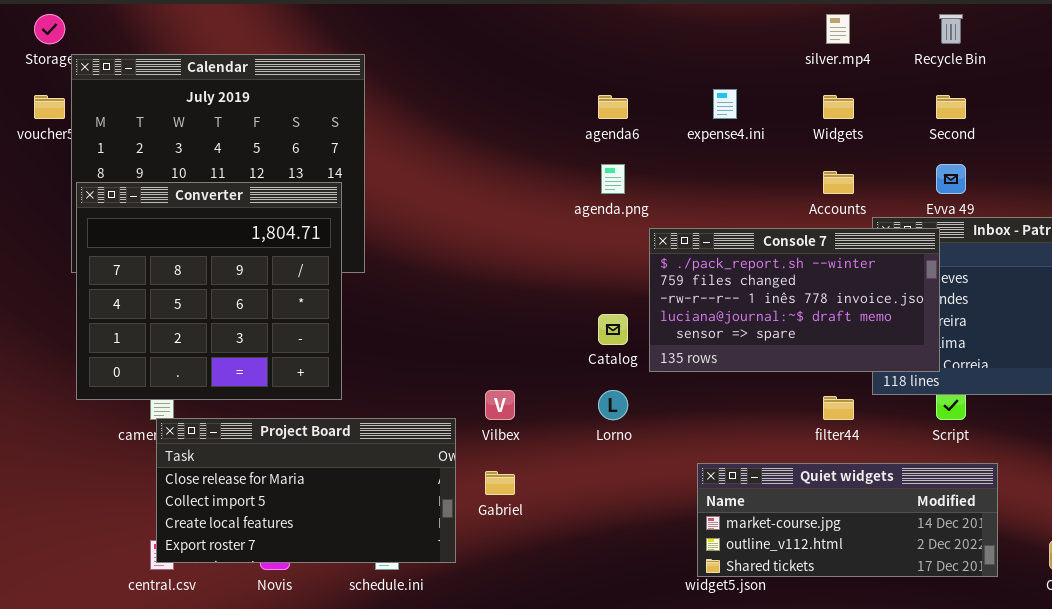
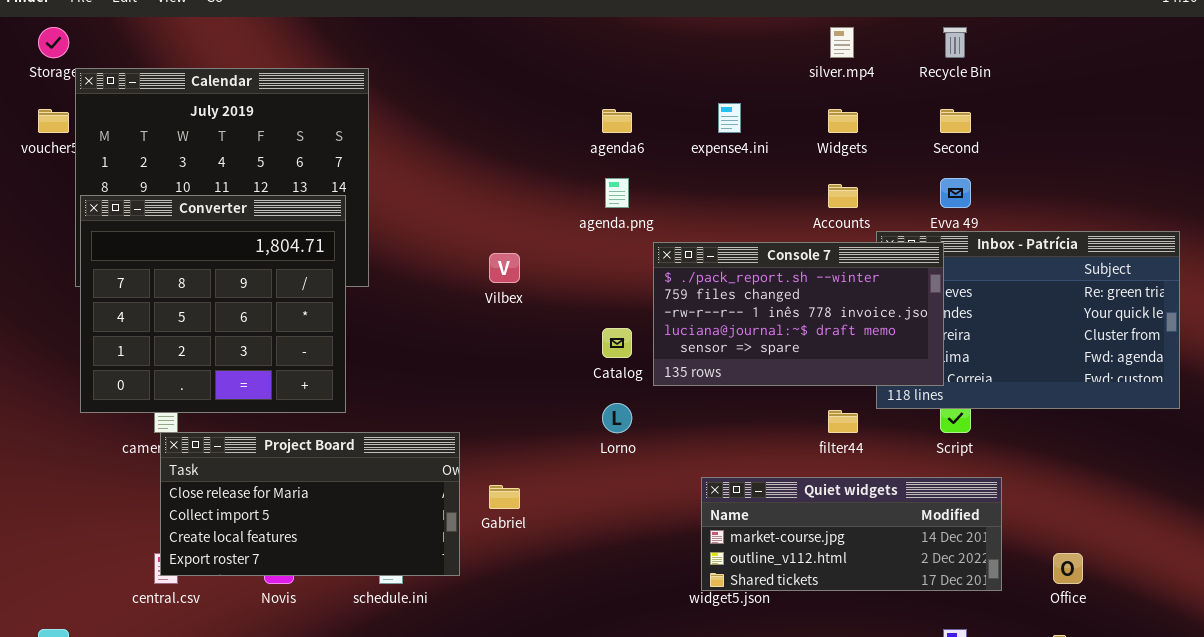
Vilbex: [485,390,515,420] -> [489,253,520,283], moved

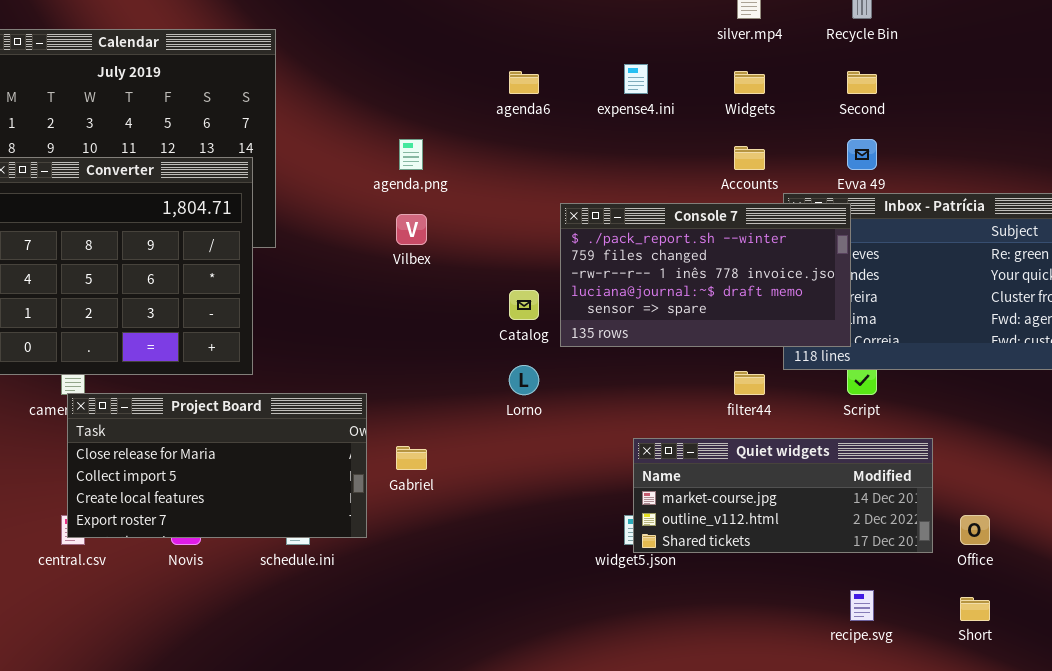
agenda.png: [605,178,629,208] -> [399,139,423,170], moved
Quiet widgets: [701,477,1002,591] -> [633,438,933,553], moved

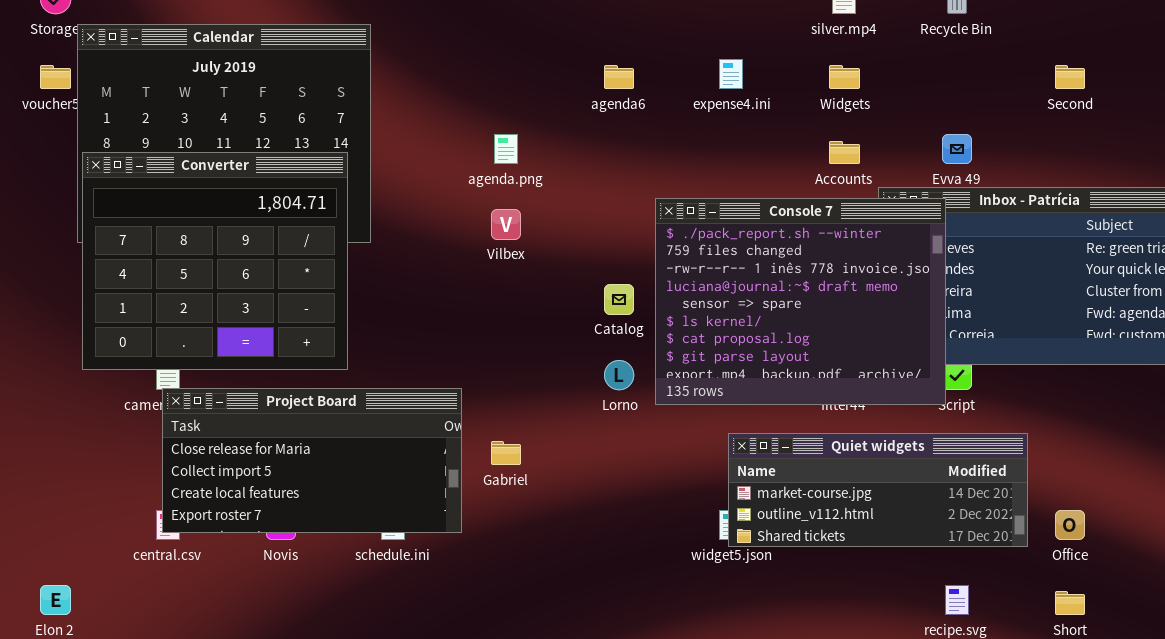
Second: [847,71,877,94] -> [1055,65,1085,89], moved
Console 7: [560,203,851,347] -> [655,198,946,405], resized

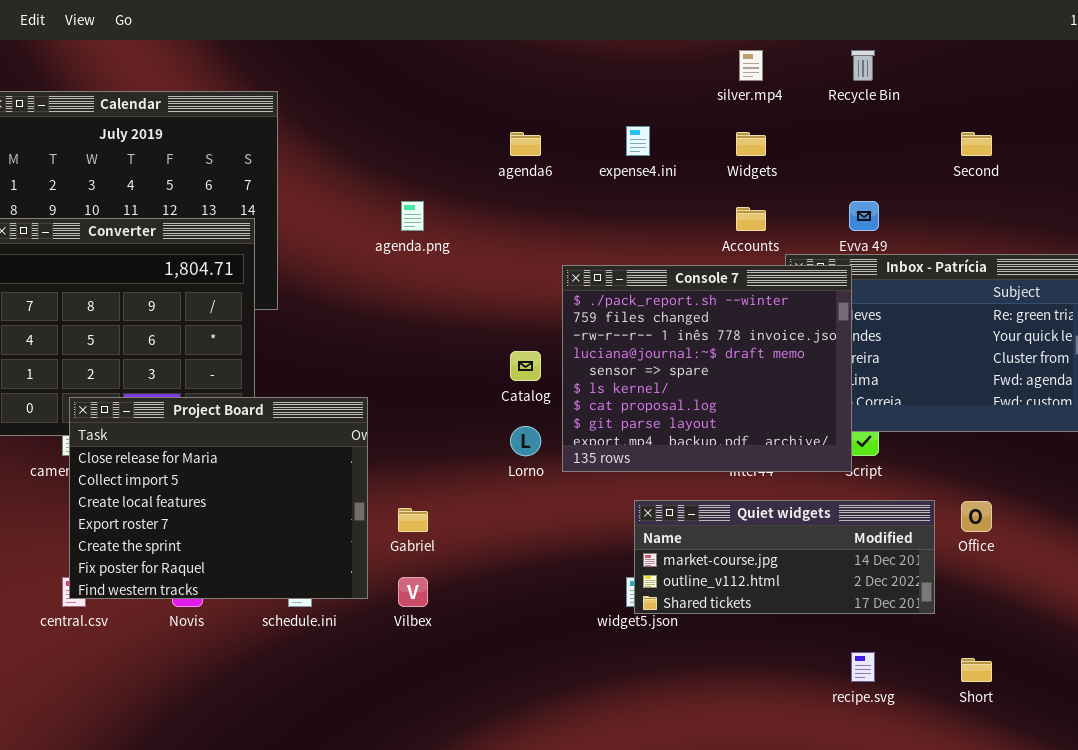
Vilbex: [491,209,521,240] -> [398,577,428,607], moved
Project Board: [162,388,462,533] -> [69,397,368,599], resized
Office: [1055,510,1085,540] -> [961,501,992,532], moved

